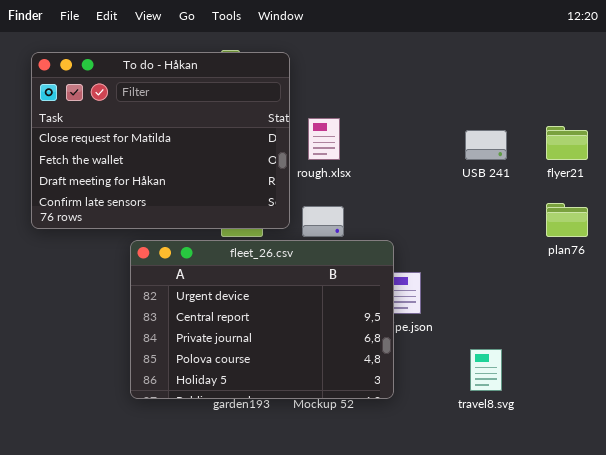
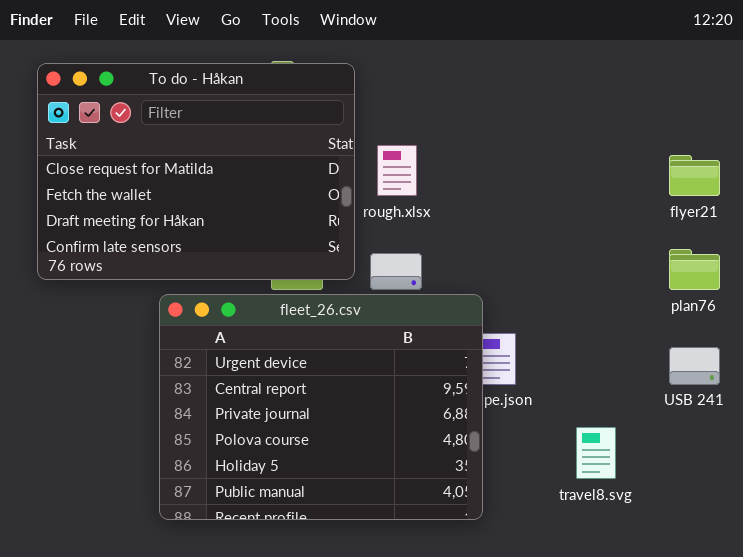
USB 241: [465,130,507,160] -> [669,347,720,385], moved
fleet_26.csv: [130,240,394,399] -> [159,294,483,520], resized

